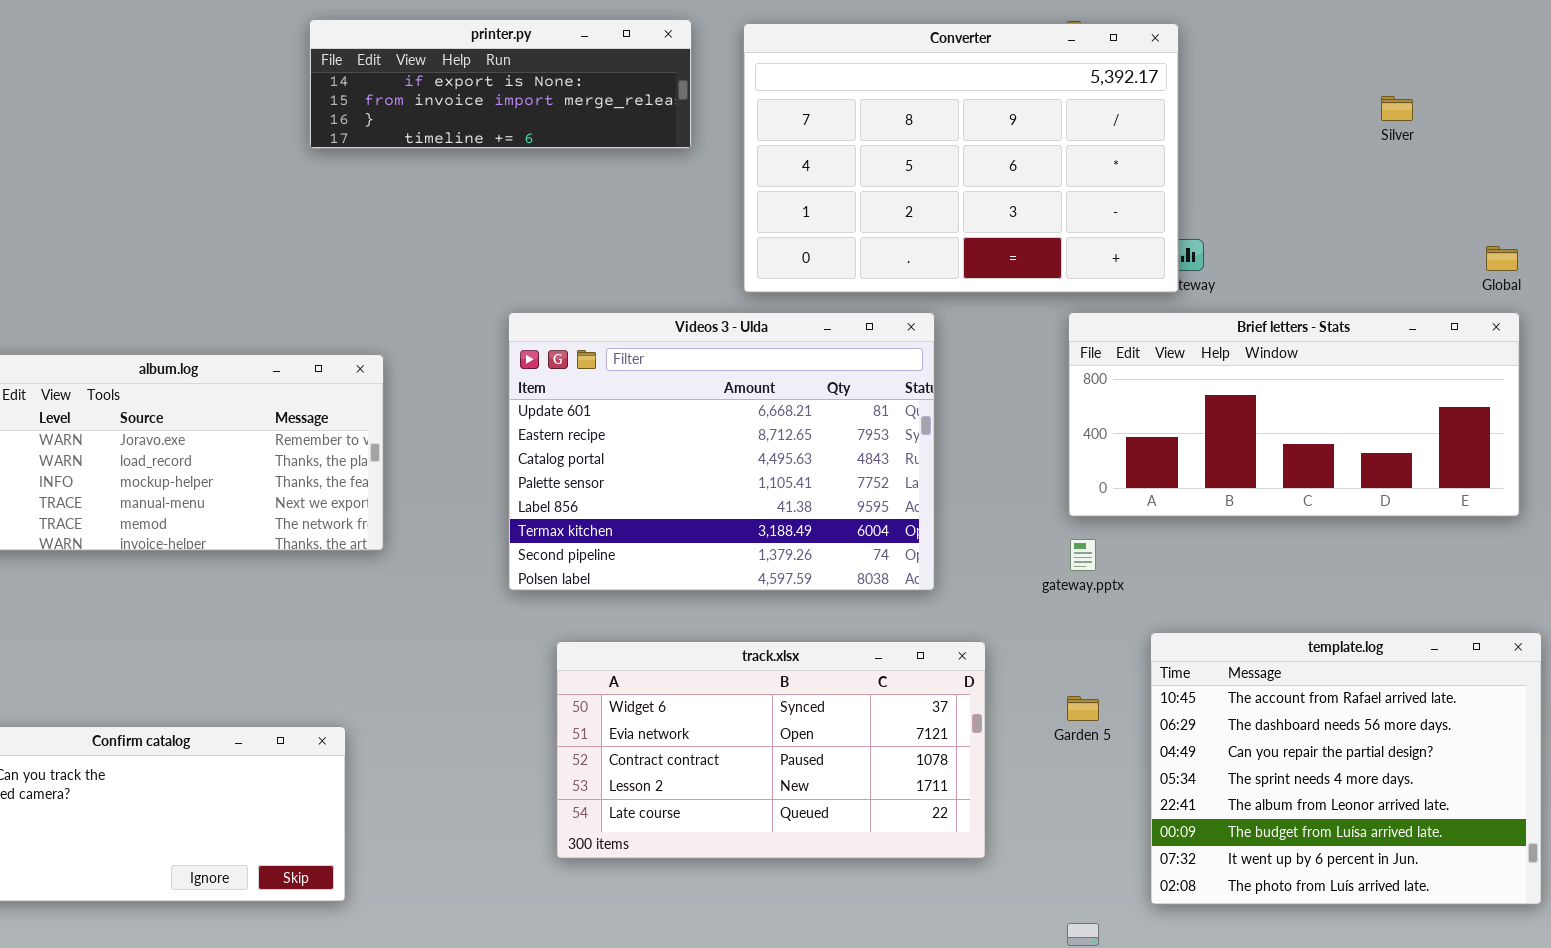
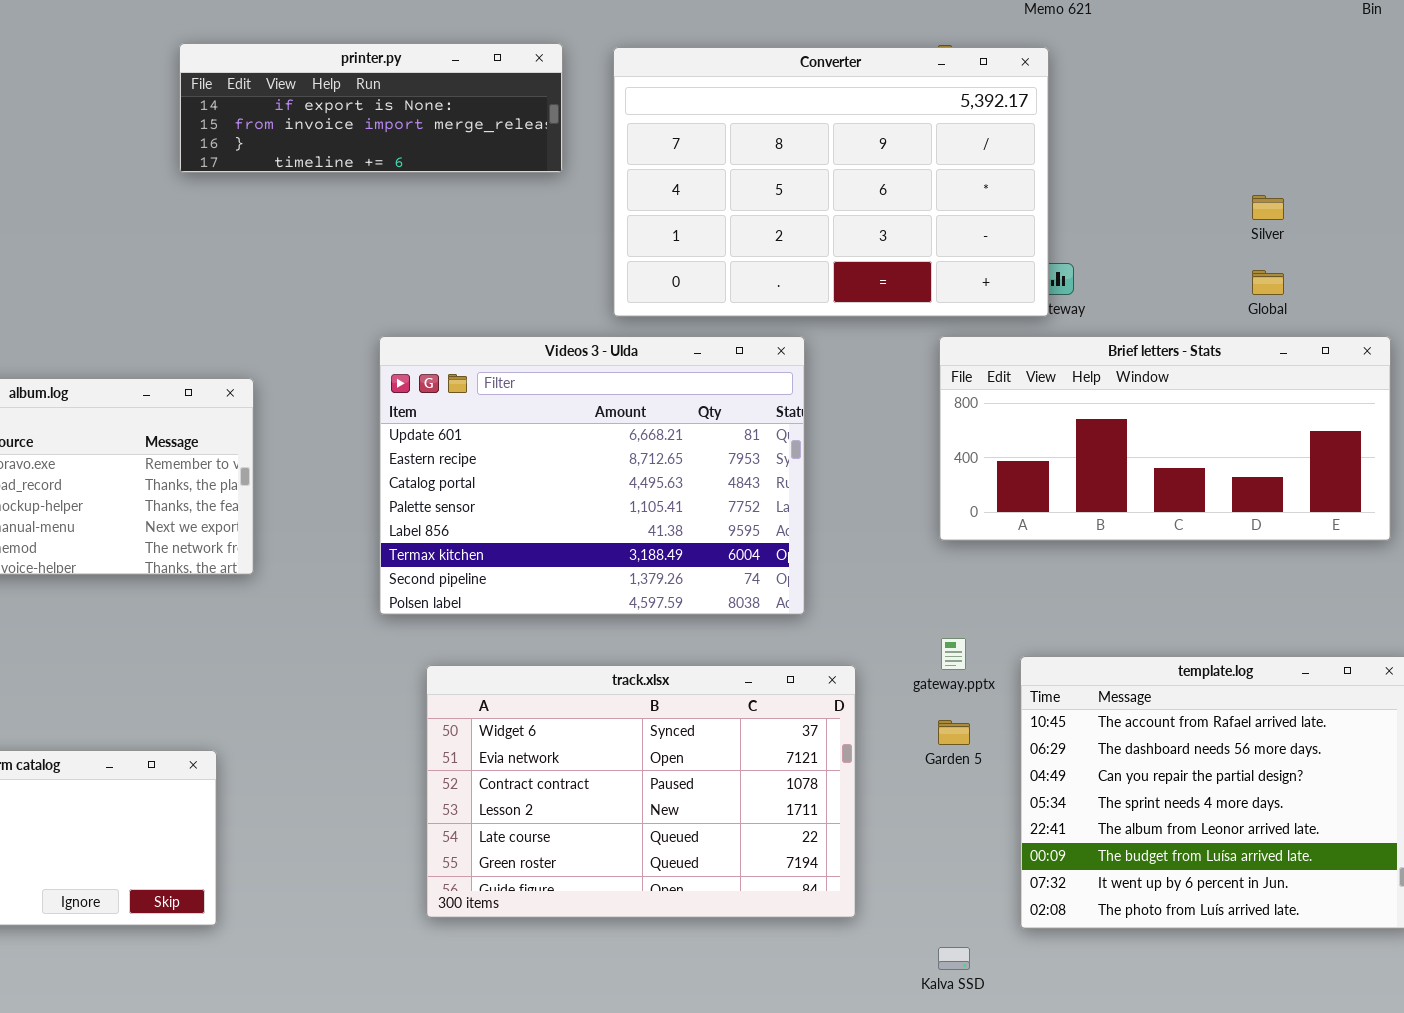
Silver: [1381,96,1413,121] -> [1252,195,1284,220], moved
Global: [1486,246,1518,271] -> [1252,270,1284,295], moved
gateway.pptx: [1070,539,1096,571] -> [941,638,966,670], moved
track.xlsx: [556,641,986,859] -> [426,665,856,918], resized

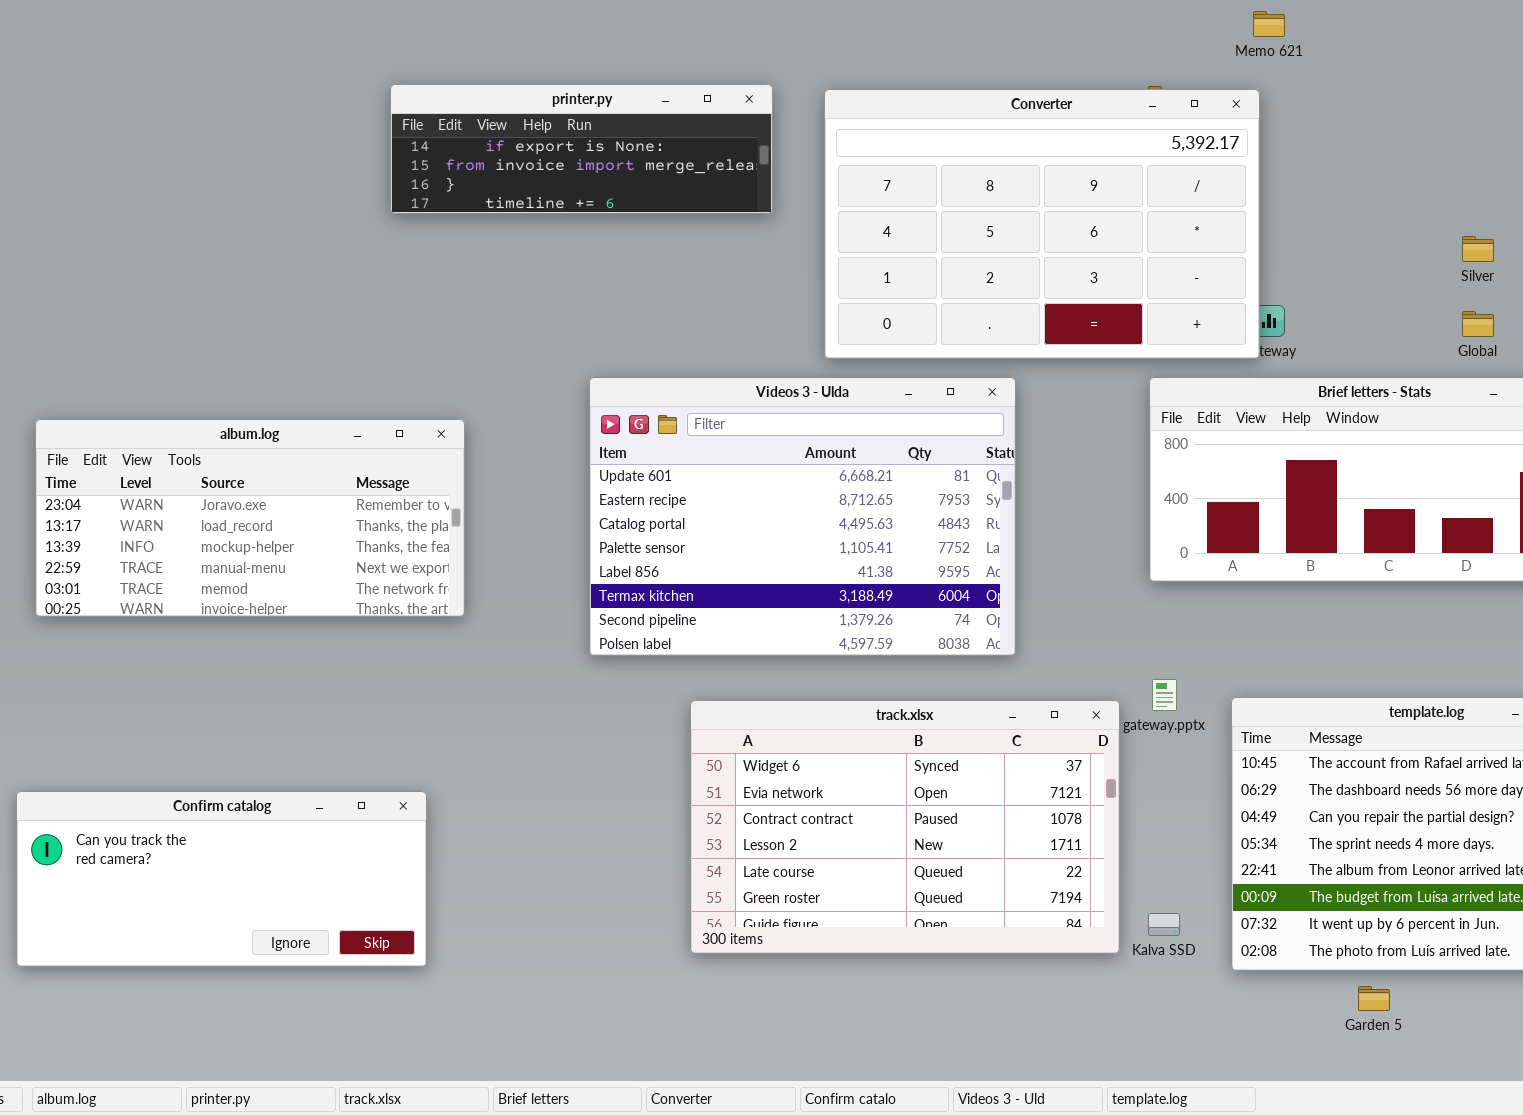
track.xlsx: [426,665,856,918] -> [690,700,1120,954], moved
Garden 5: [938,720,970,745] -> [1358,986,1390,1011], moved
Kalva SSD: [938,947,970,970] -> [1148,913,1180,936], moved

